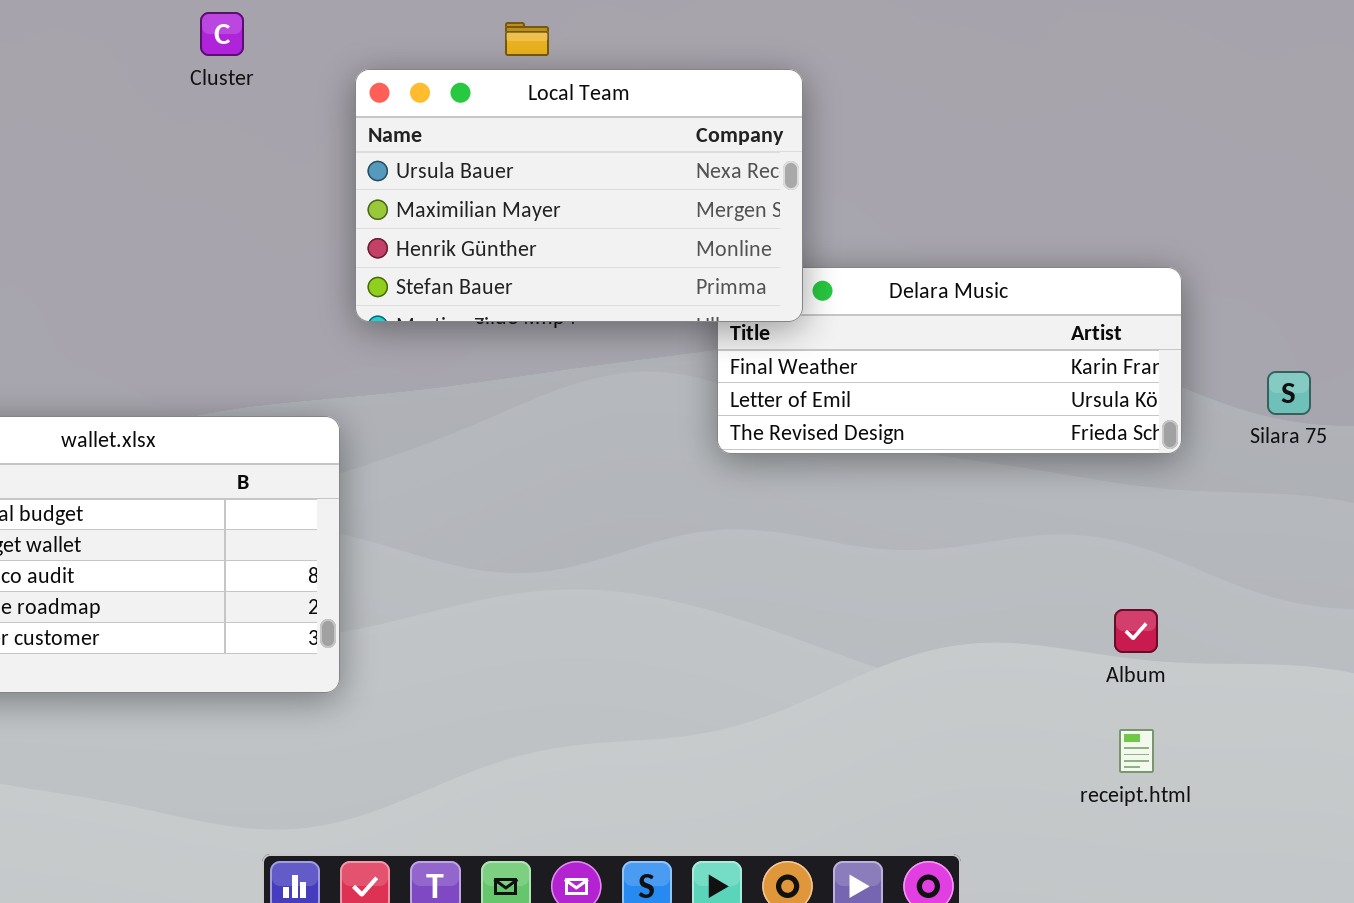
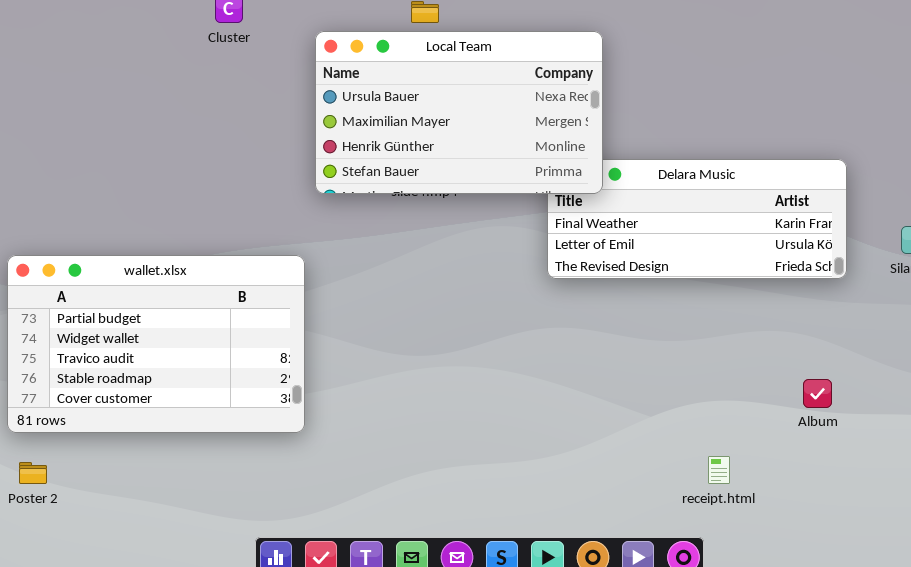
receipt.html: [1119,729,1154,773] -> [708,456,730,484], moved

